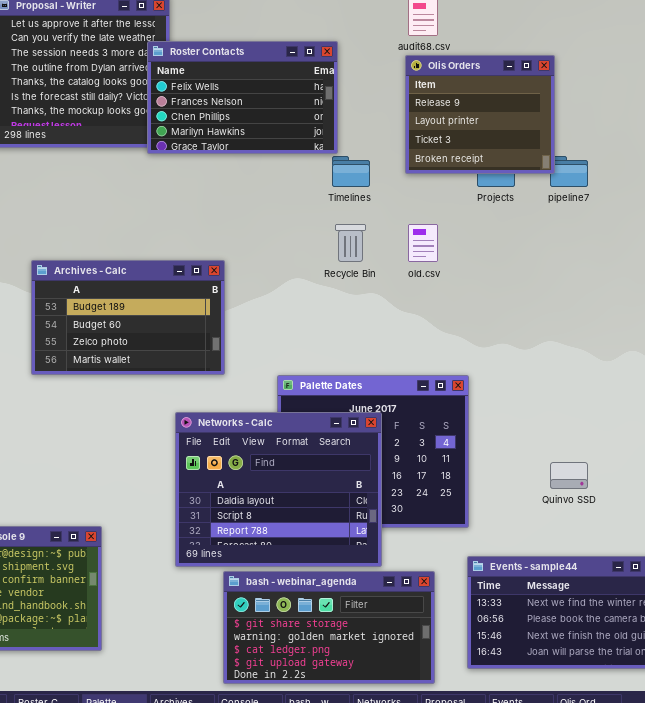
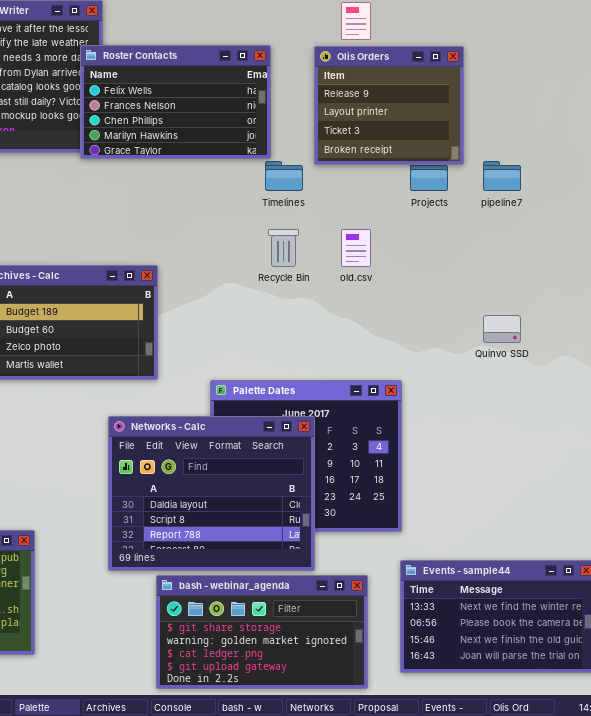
Olis Orders: [405,55,555,174] -> [314,46,464,165], moved
Quinvo SSD: [550,462,588,489] -> [483,315,521,343], moved

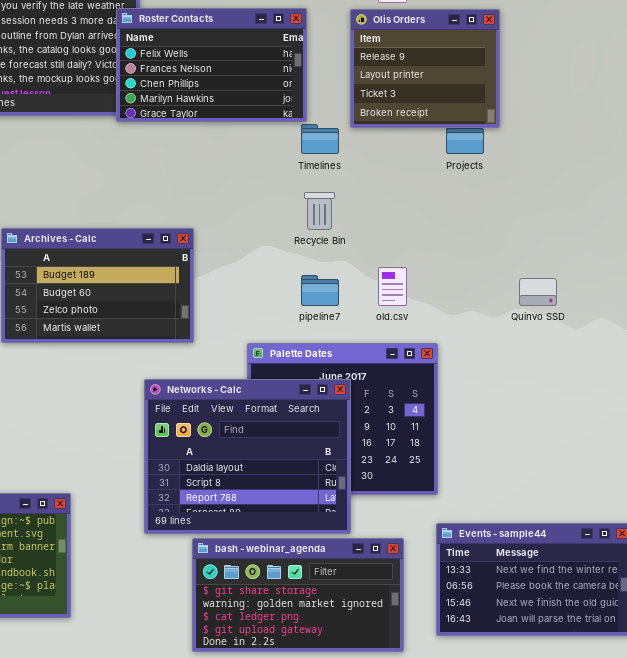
pipeline7: [483,161,521,191] -> [301,275,339,306], moved
old.csv: [341,229,371,267] -> [378,267,407,306], moved

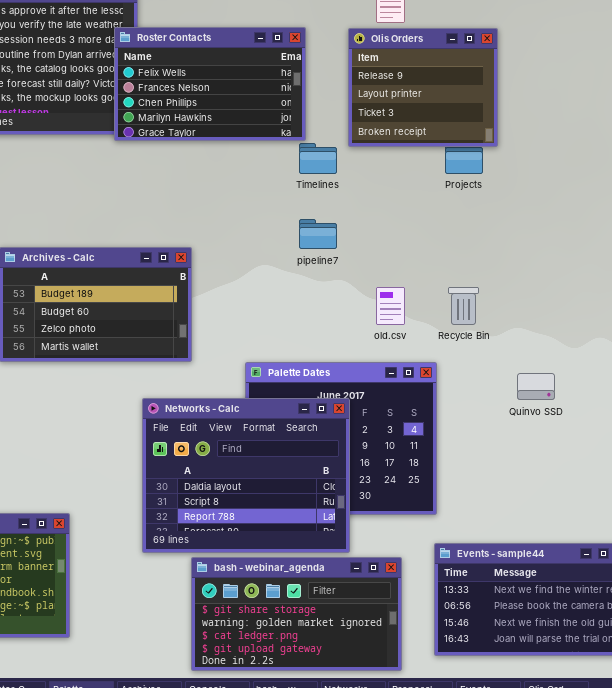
Recycle Bin: [304,192,335,230] -> [448,287,479,325], moved
pipeline7: [301,275,339,306] -> [299,219,337,249], moved
Quinvo SSD: [519,278,557,306] -> [517,373,555,400], moved

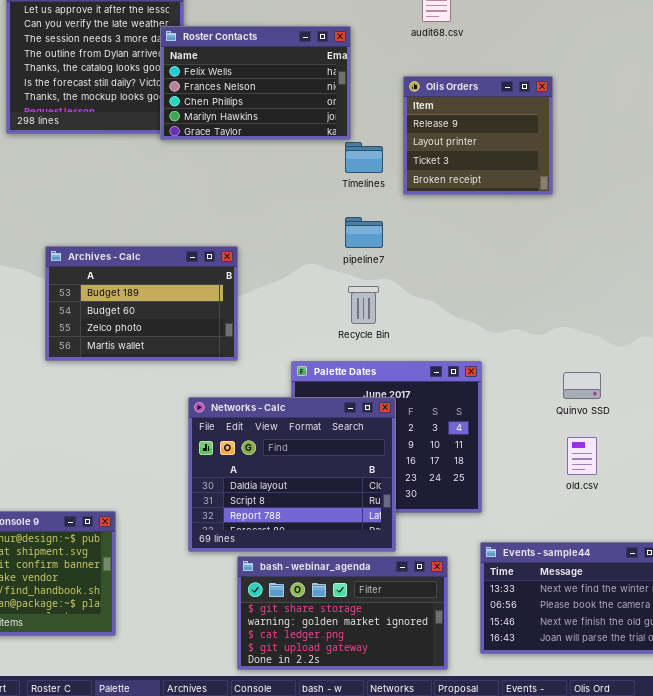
Olis Orders: [348,28,498,147] -> [403,76,553,195], moved
old.csv: [376,287,405,325] -> [567,437,597,475], moved
Recycle Bin: [448,287,479,325] -> [348,286,379,324], moved

